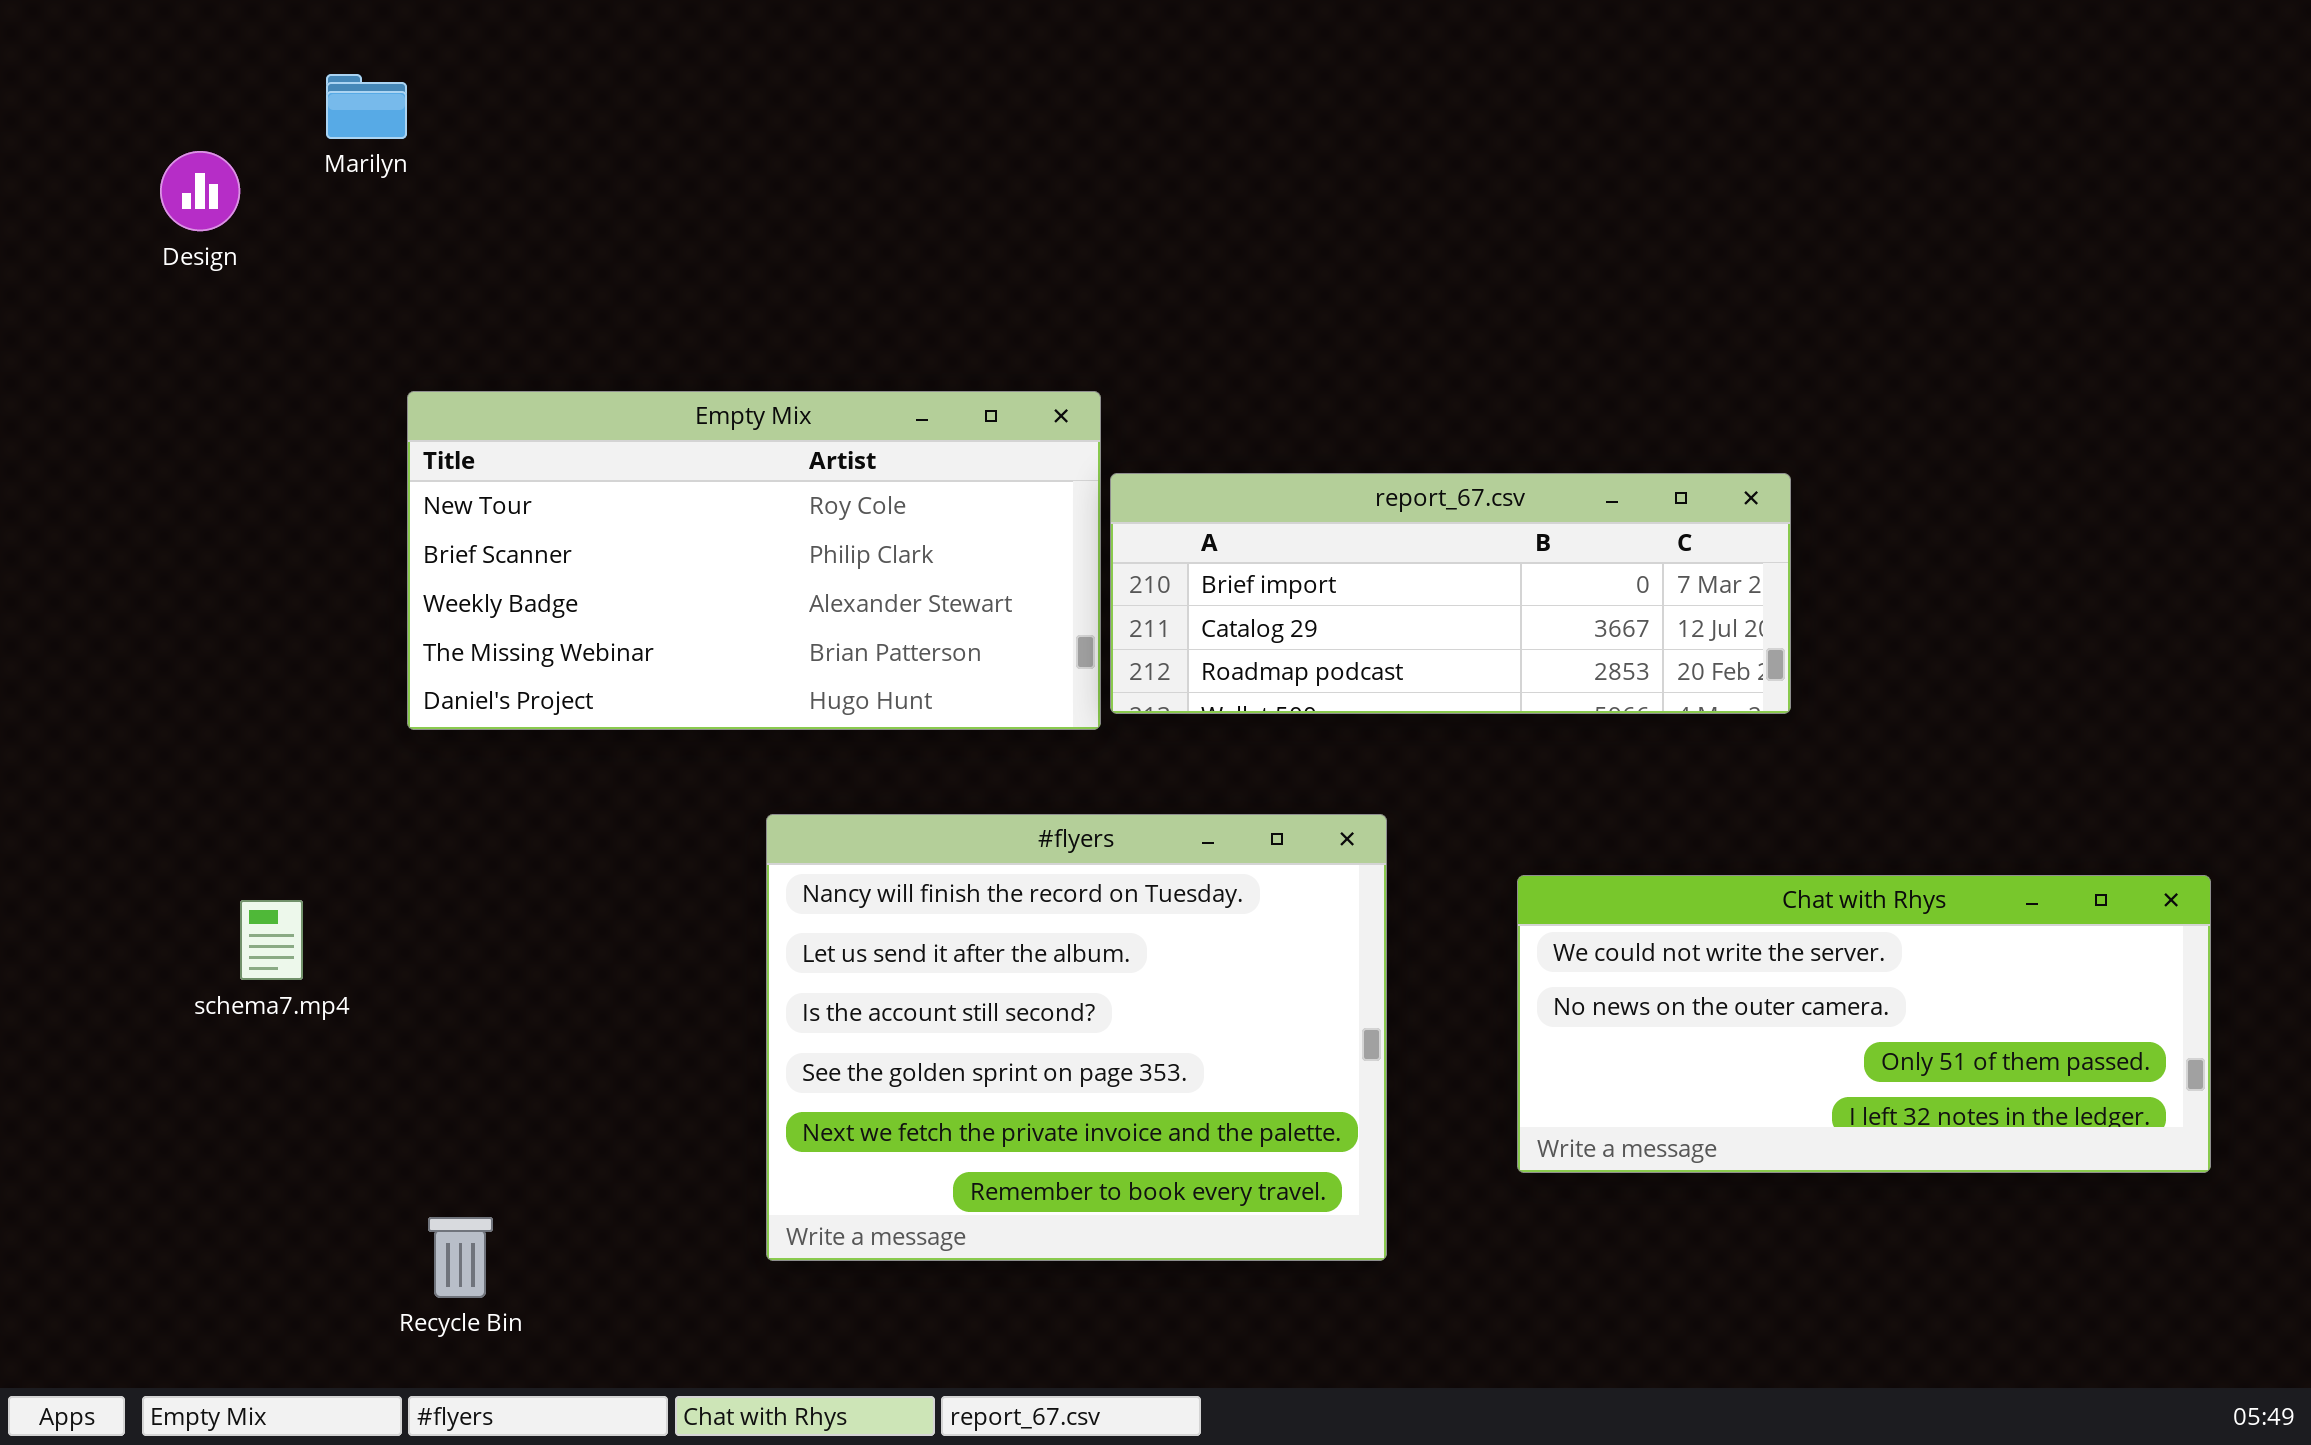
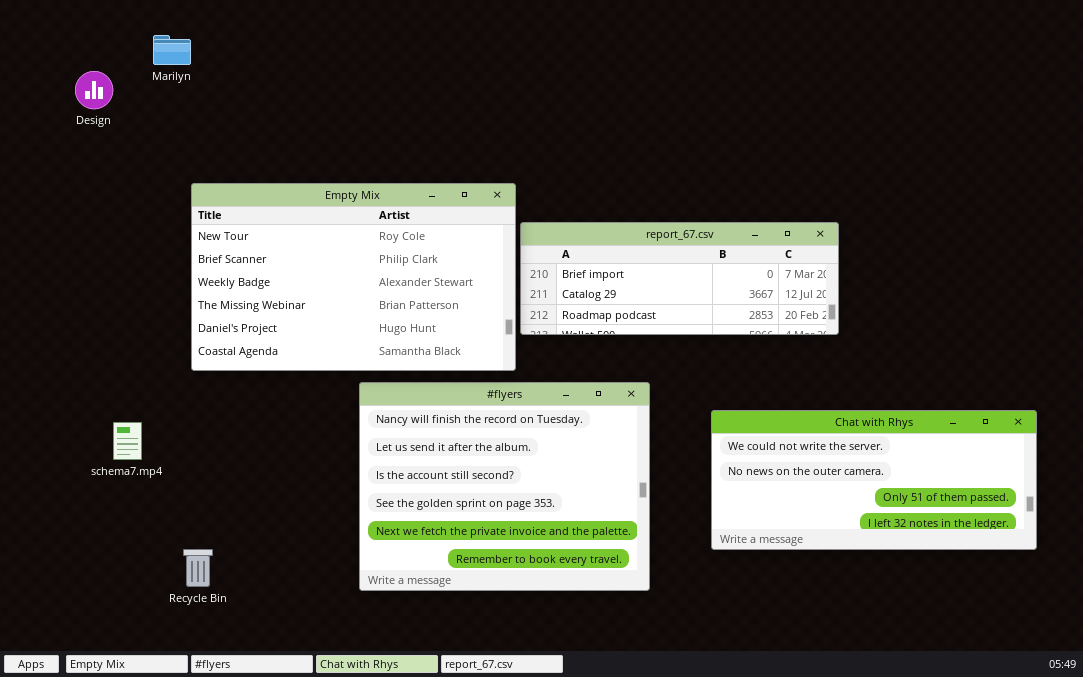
Empty Mix: [407,391,1101,730] -> [191,183,516,371], resized
Recycle Bin: [428,1217,493,1298] -> [183,549,213,587], moved

